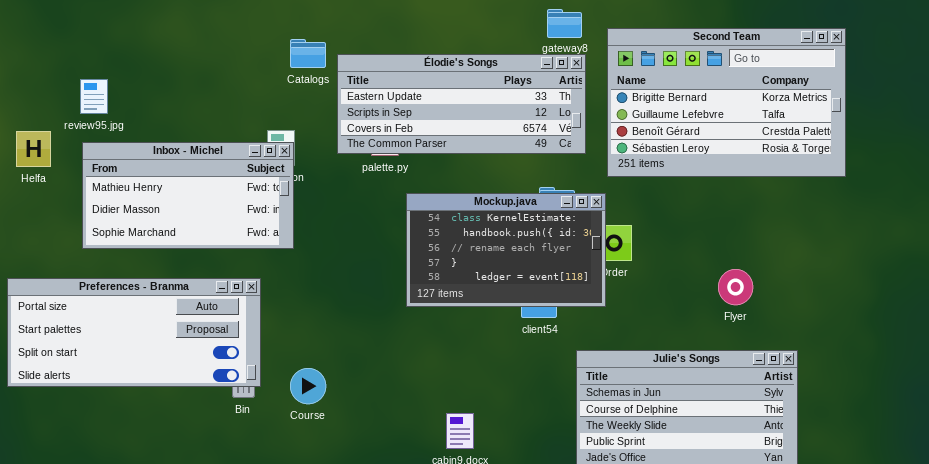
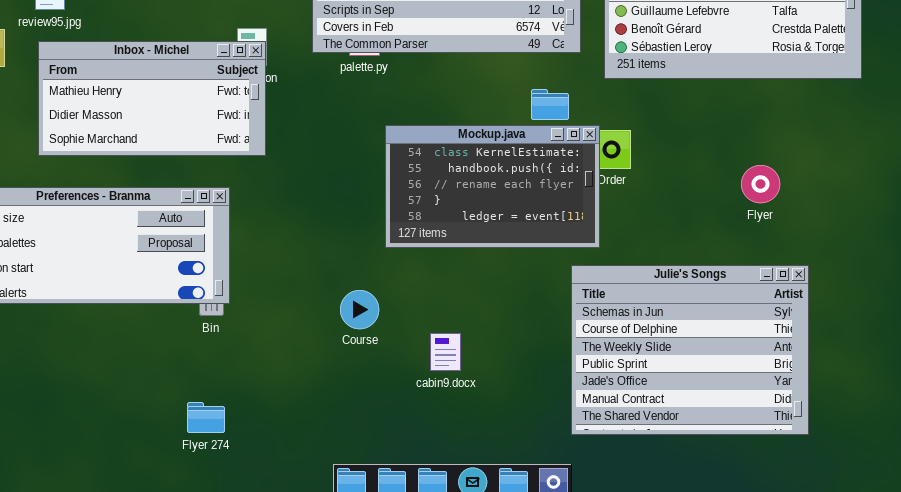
Mockup.java: [406,193,606,307] -> [385,125,600,248], moved
Flyer: [718,269,753,305] -> [741,165,780,203], moved
Course: [290,368,326,404] -> [340,290,379,329], moved

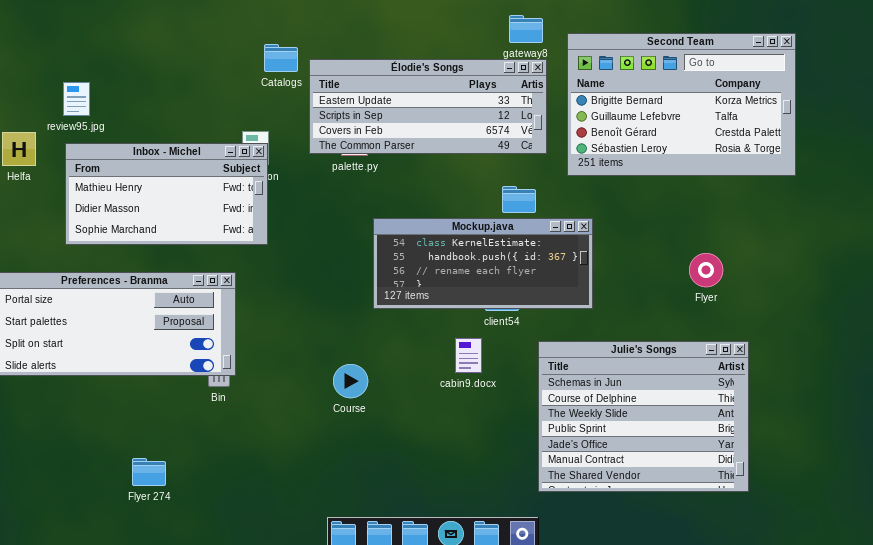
Mockup.java: [385,125,600,248] -> [373,218,593,309], resized
cabin9.docx: [430,333,461,371] -> [455,338,482,373], moved
Flyer 274: [187,402,225,433] -> [132,458,166,486], moved

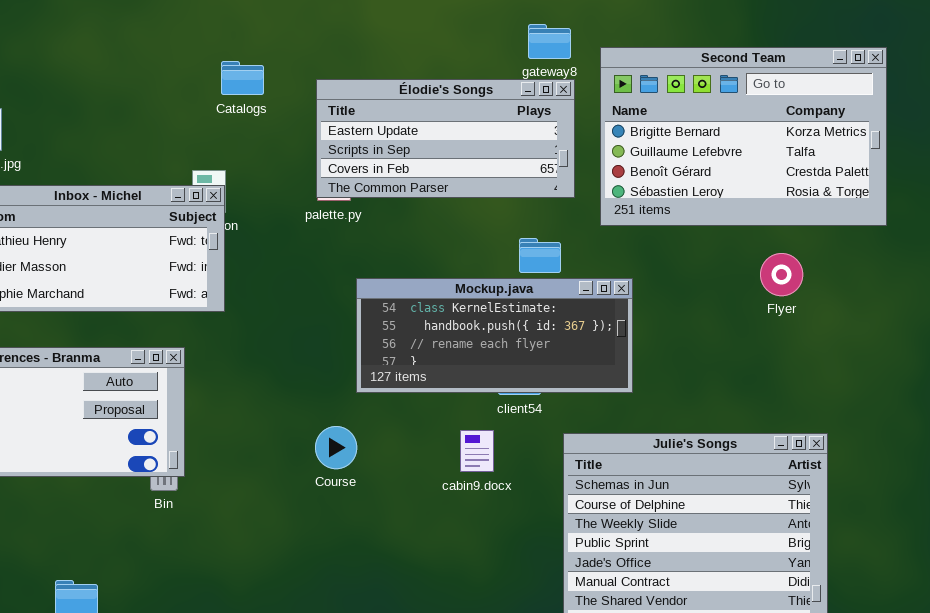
Élodie's Songs: [309,59,547,154] -> [316,79,575,198], resized
Flyer: [689,253,723,287] -> [760,253,803,296], moved
Course: [333,364,368,398] -> [315,426,357,469], moved

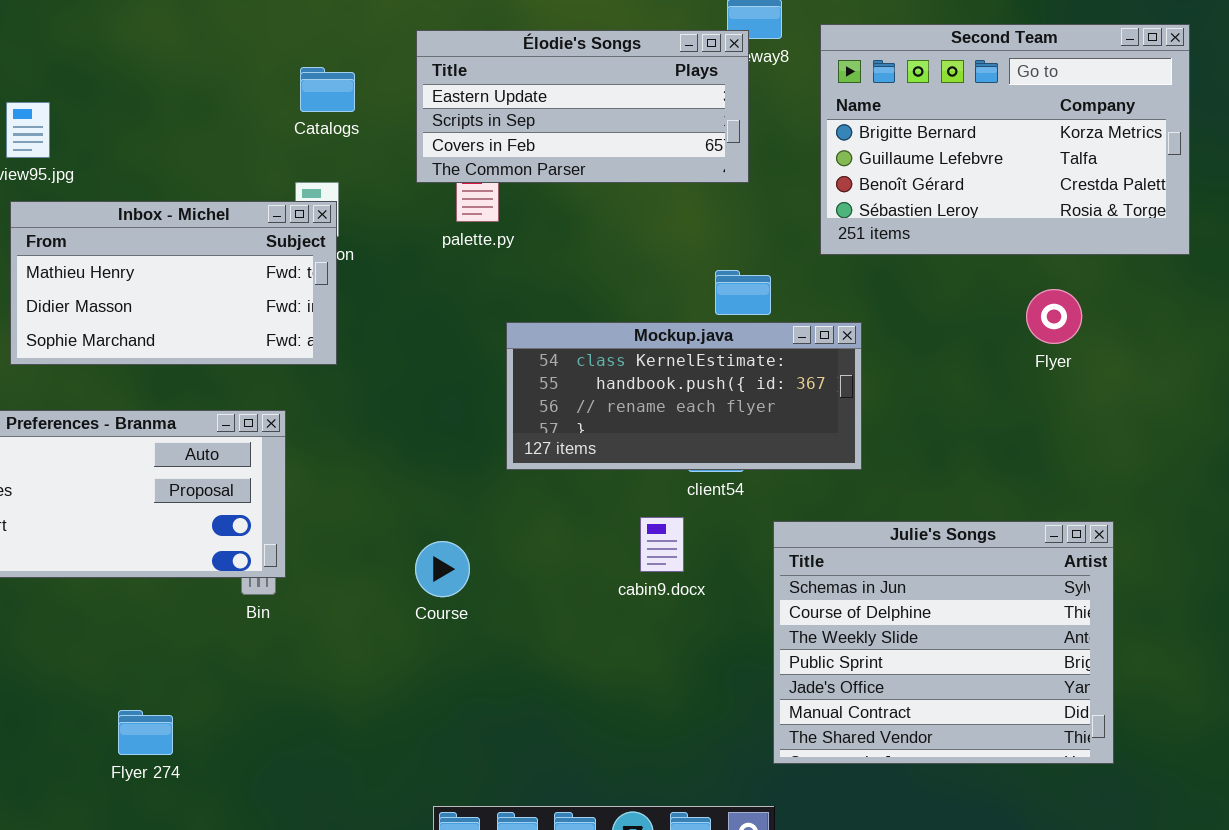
Catalogs: [221,61,264,95] -> [300,67,355,112], moved
Élodie's Songs: [316,79,575,198] -> [416,30,749,183], moved
Course: [315,426,357,469] -> [415,541,470,597], moved

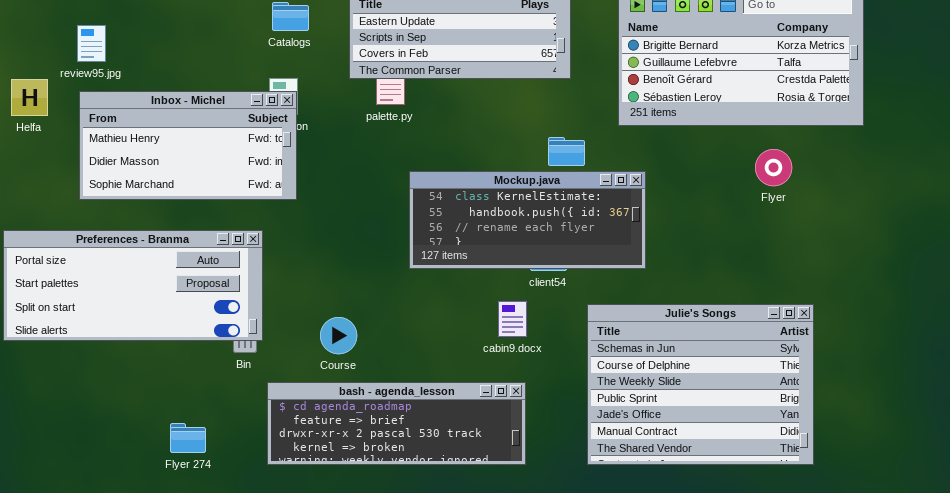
Course: [415,541,470,597] -> [320,317,357,354], moved
bash - agenda_lesson: none -> [267,382,526,465], opened
Flyer 274: [118,710,173,755] -> [170,423,206,453], moved

